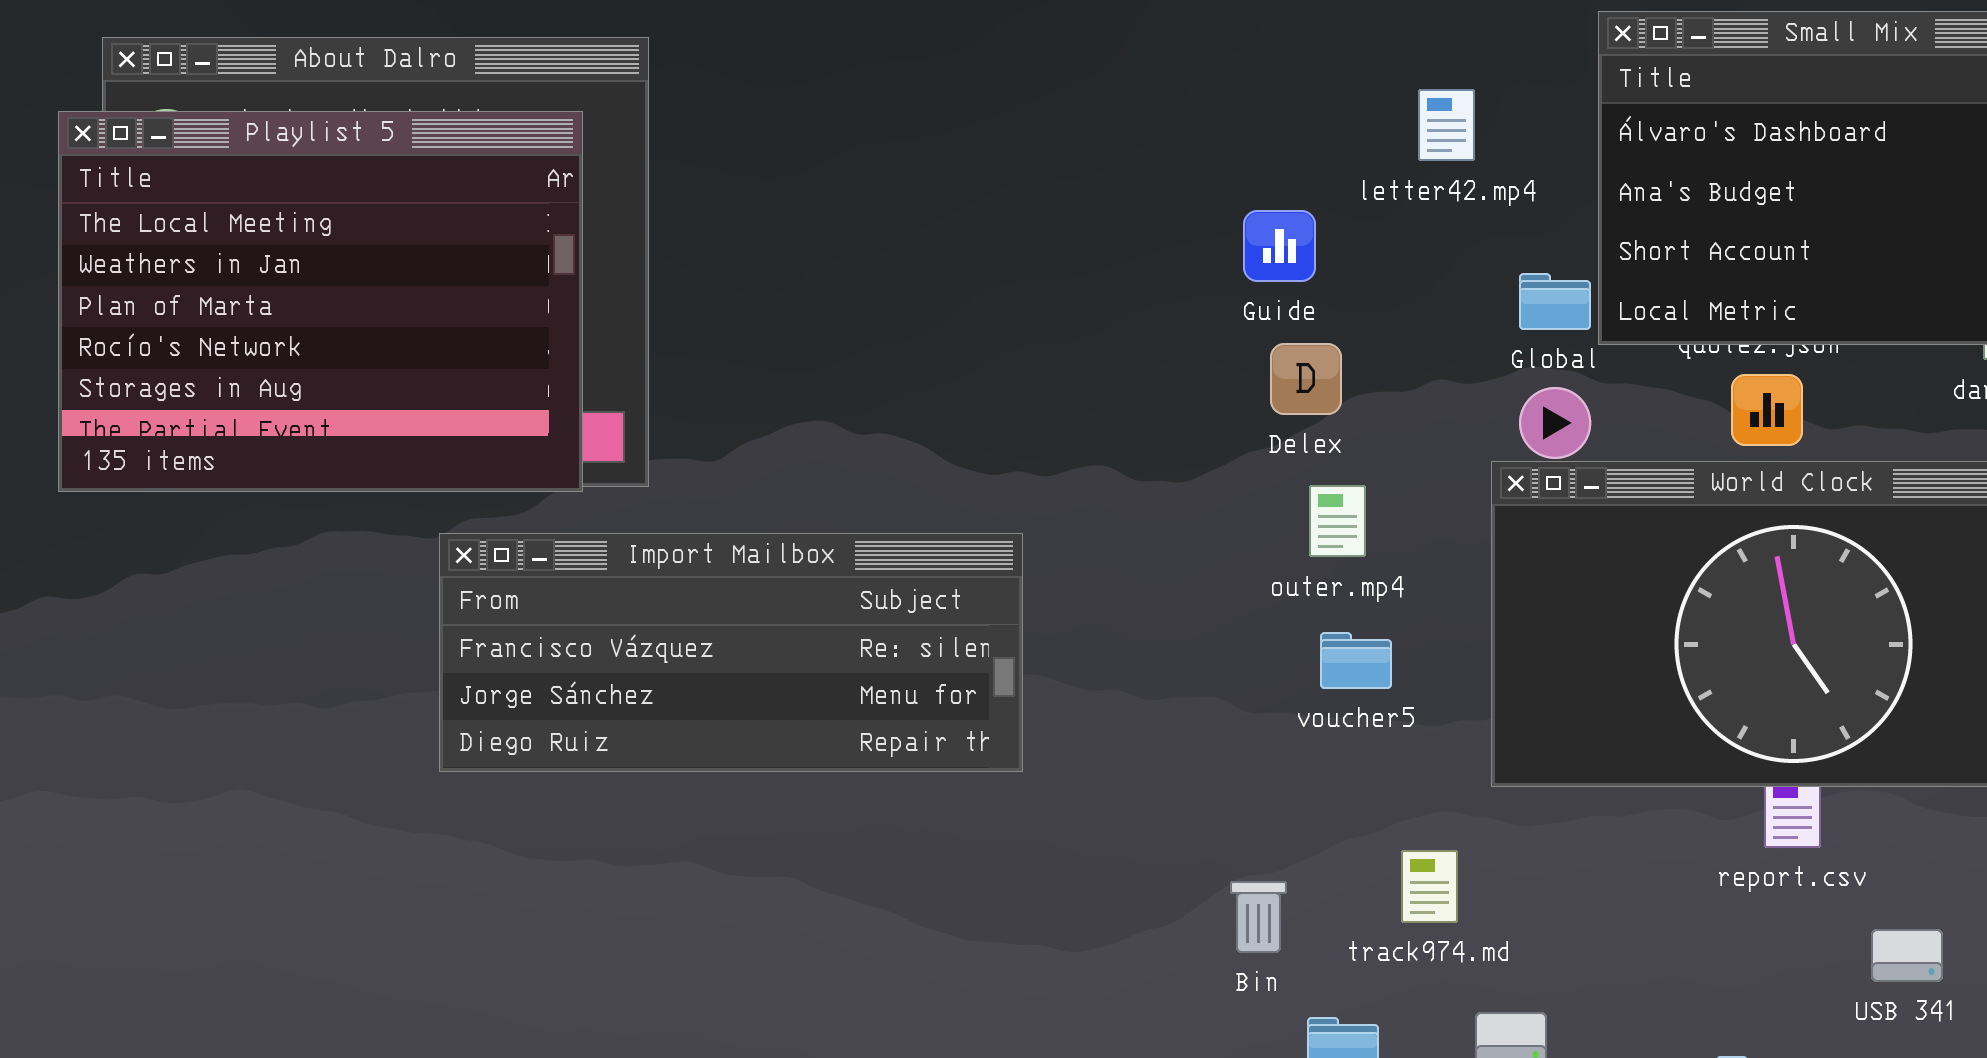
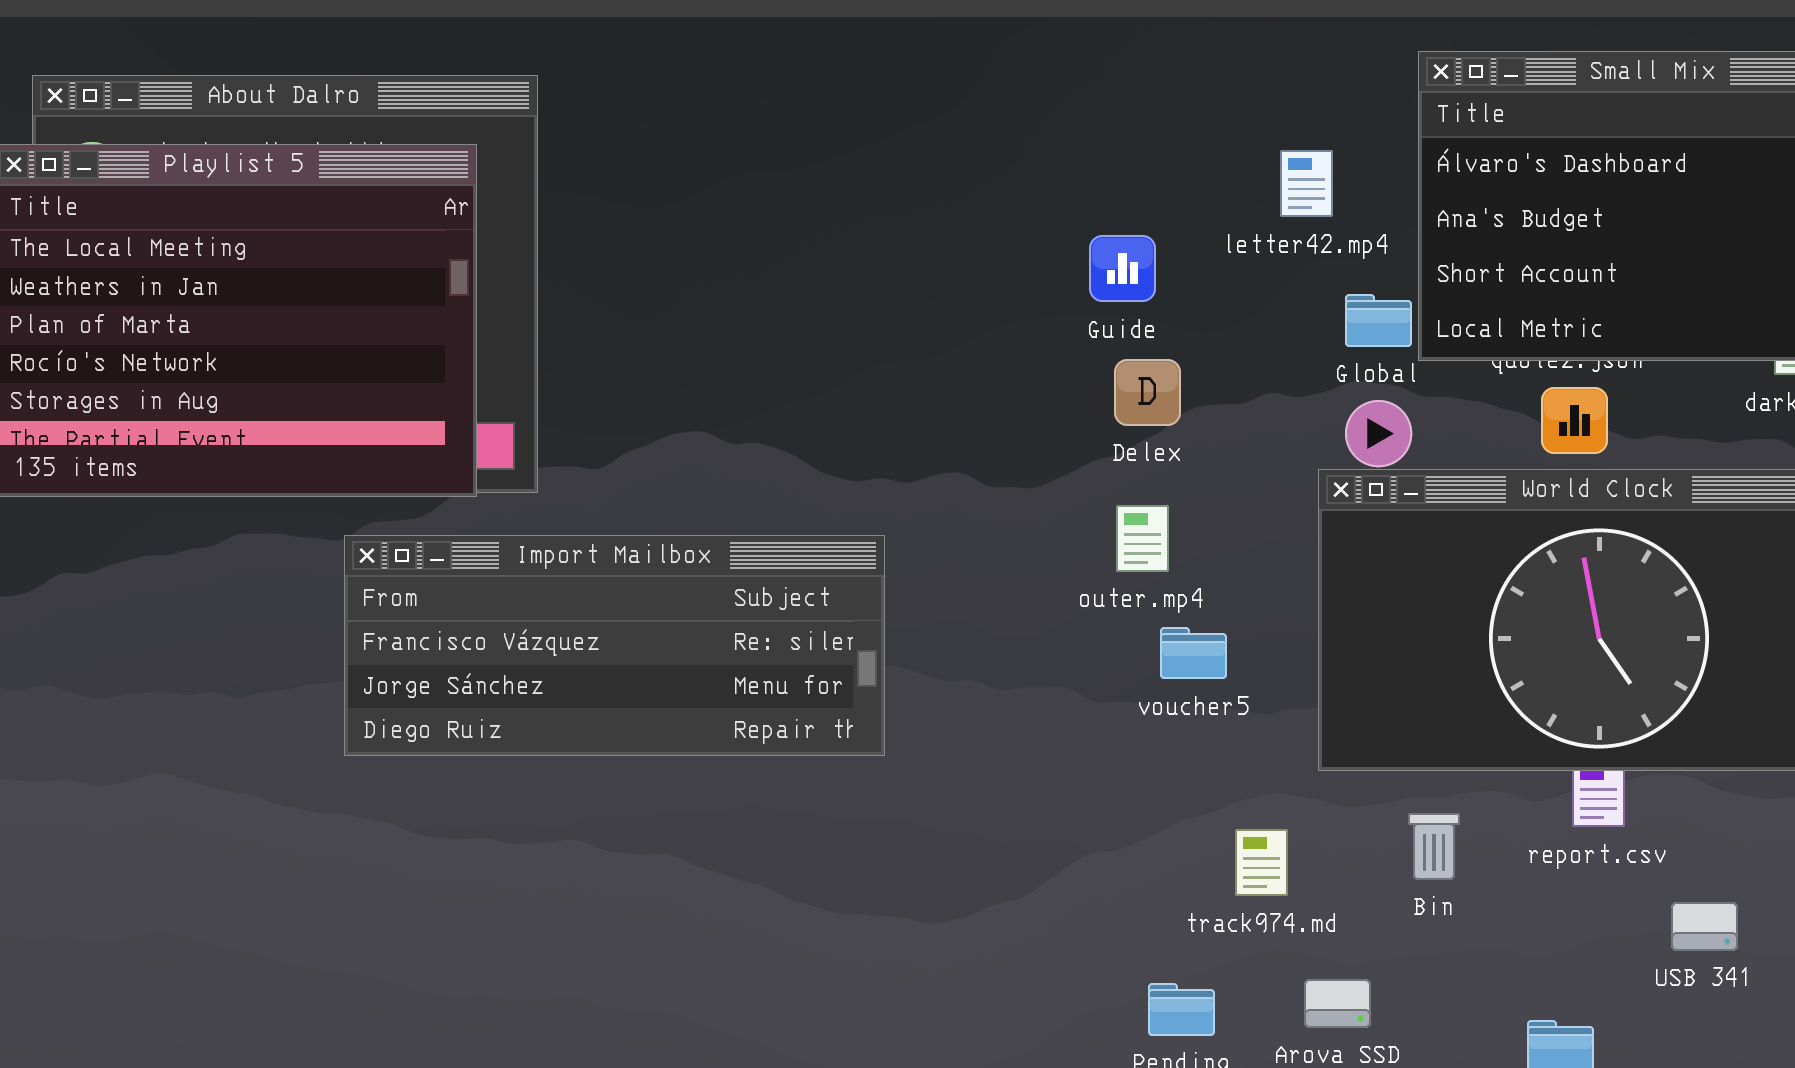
letter42.mp4: [1418,89,1475,161] -> [1280,150,1333,217], moved
outer.mp4: [1309,485,1366,557] -> [1116,505,1169,572], moved
Bin: [1230,881,1287,953] -> [1408,813,1460,880], moved

